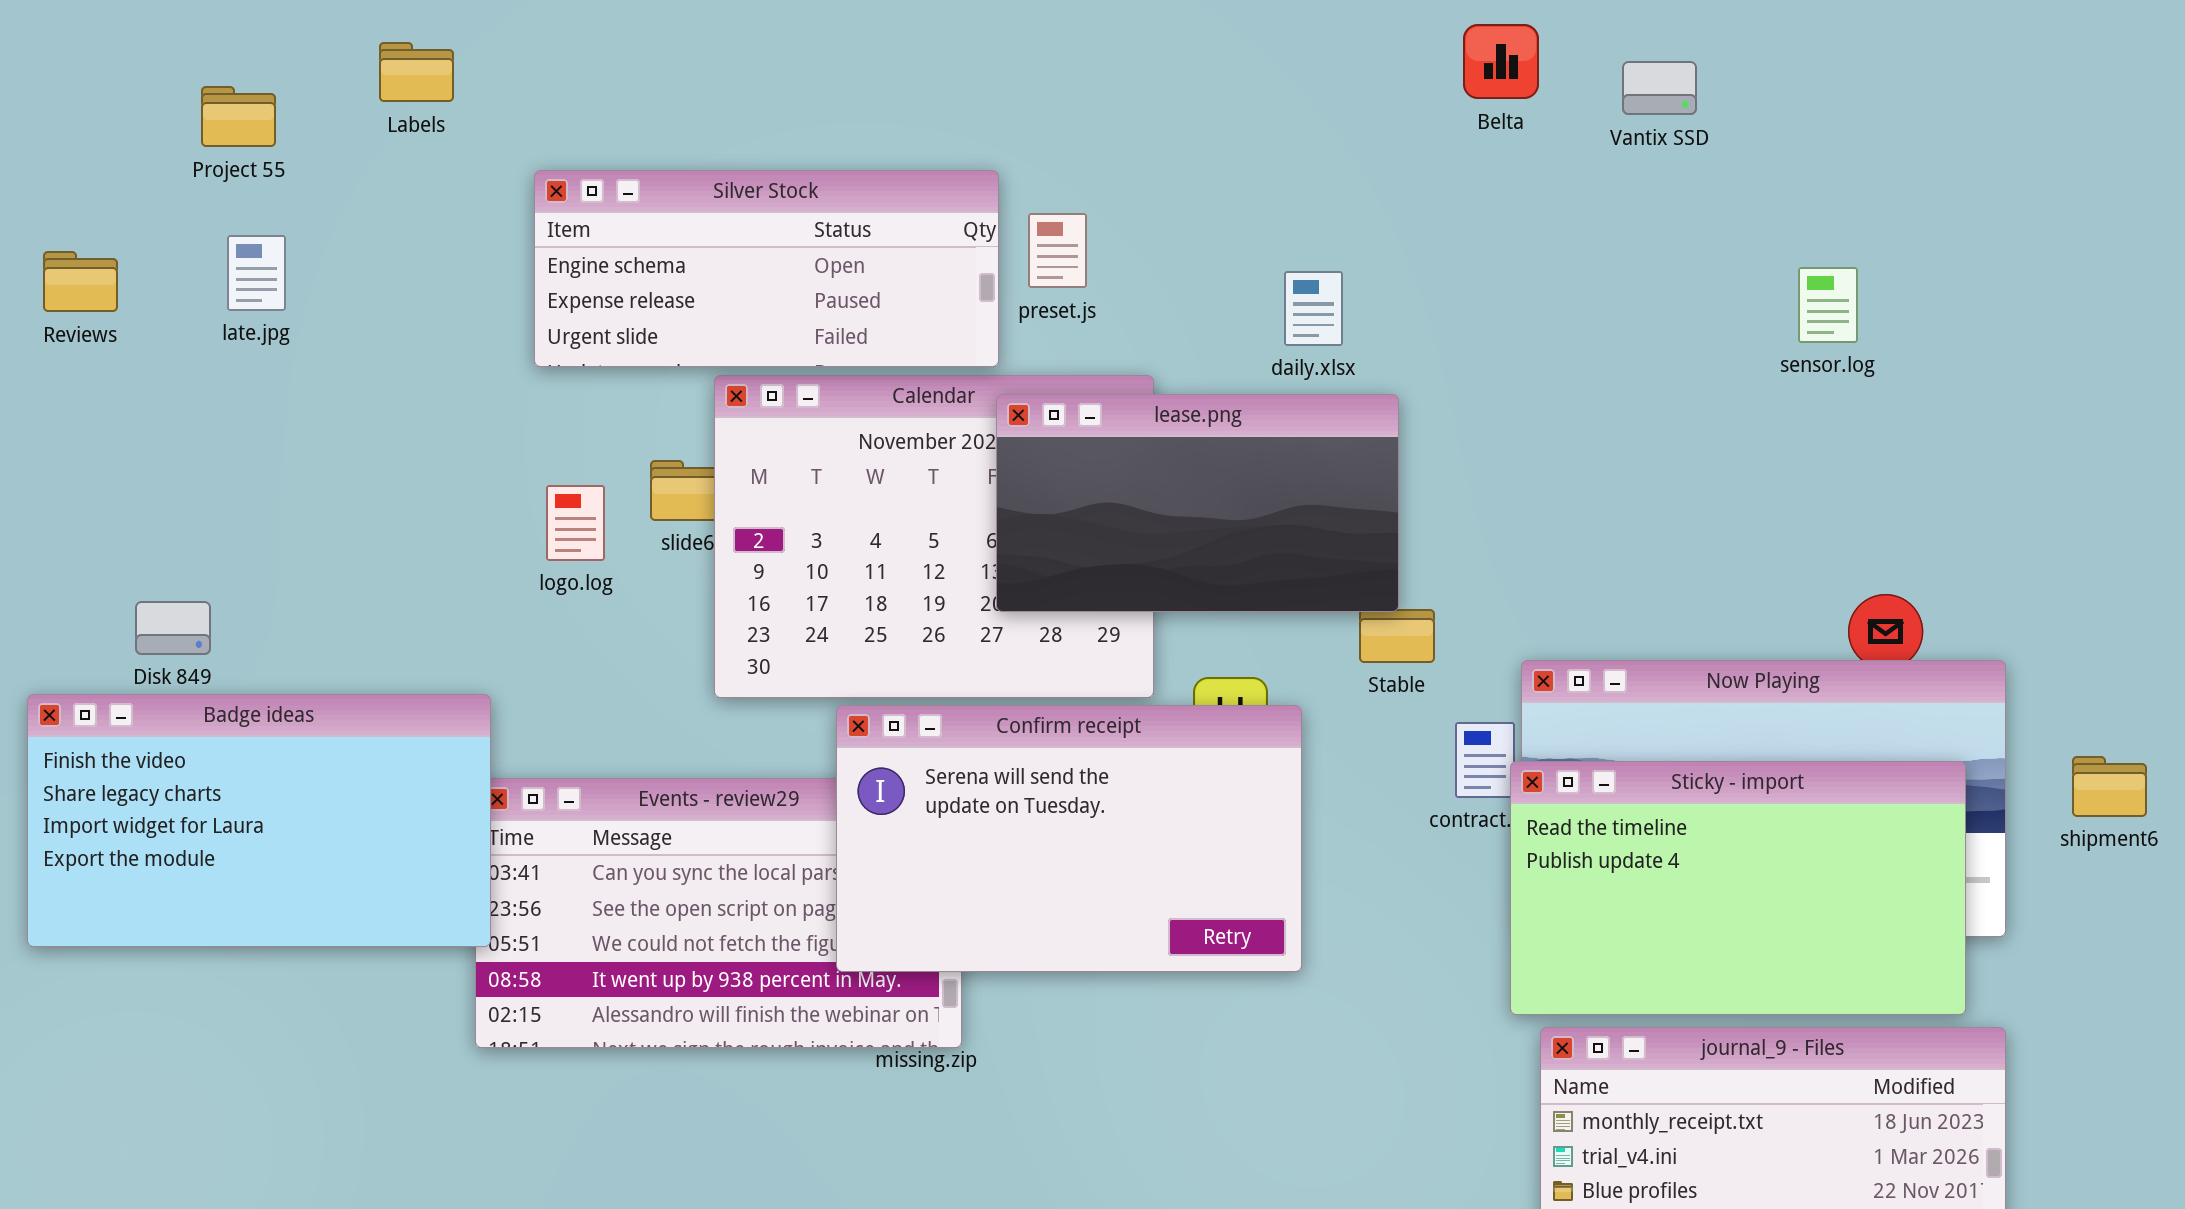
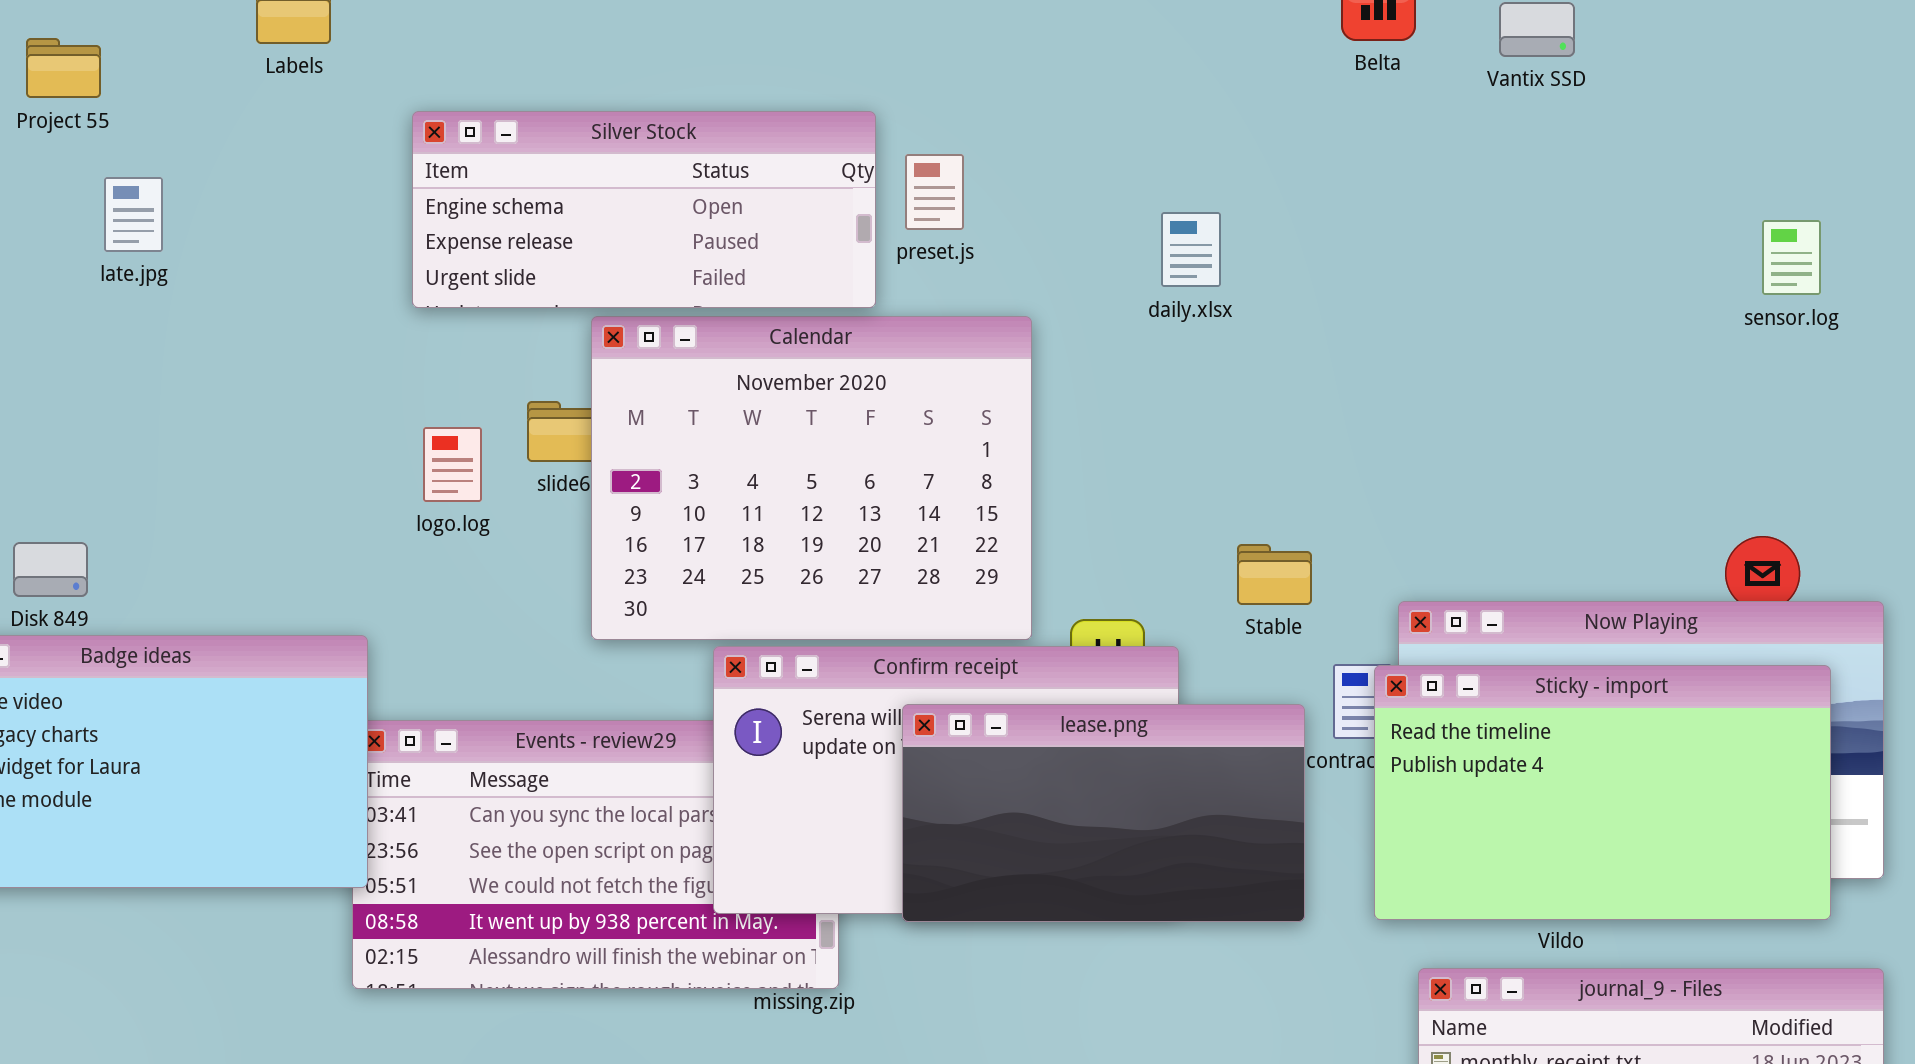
Project 55: [201,86,276,147] -> [26,38,101,98], moved
sensor.log: [1798,267,1858,343] -> [1762,220,1821,295], moved
lease.png: [996,394,1399,612] -> [902,704,1305,922], moved
Sticky - import: [1510,761,1966,1015] -> [1374,665,1831,920], moved

